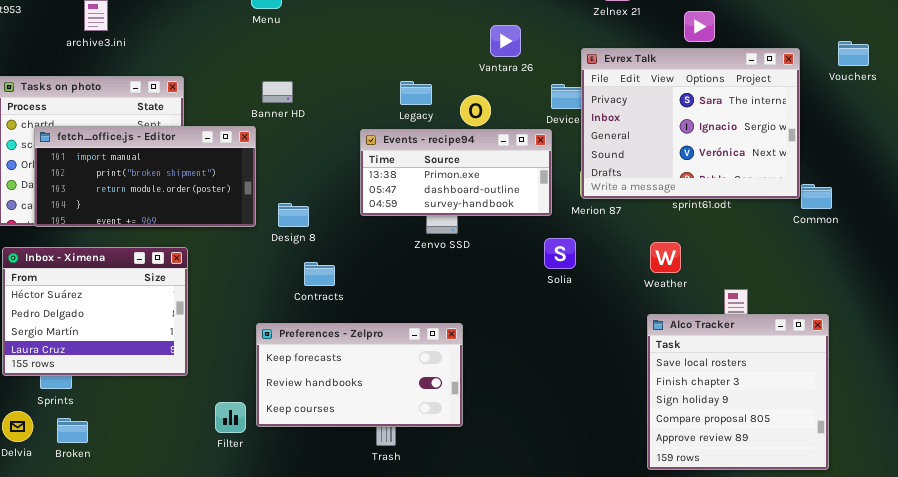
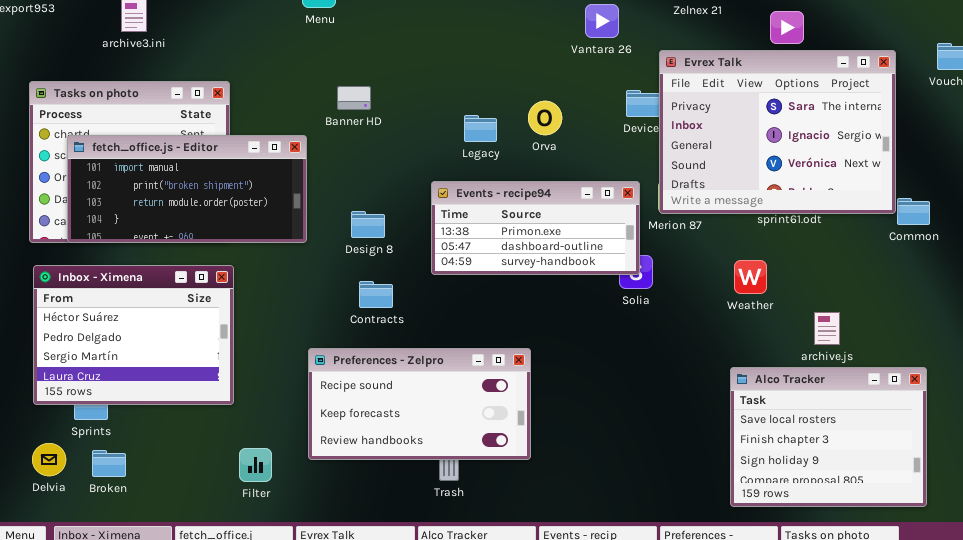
Vantara 26: [490,25,521,57] -> [585,4,619,38], moved
Banner HD: [262,81,293,103] -> [337,86,371,110], moved
Legacy: [400,81,432,105] -> [464,115,497,142], moved
Events - recipe94: [360,129,552,216] -> [431,181,640,275], moved
Design 8: [278,203,309,227] -> [351,211,385,238], moved
Alco Tracker: [647,314,829,470] -> [730,367,927,507], resized
Preferences - Zelpro: [256,323,463,427] -> [308,348,531,460], scrolled up 1 row
Filter: [215,402,246,433] -> [239,448,272,482], moved

